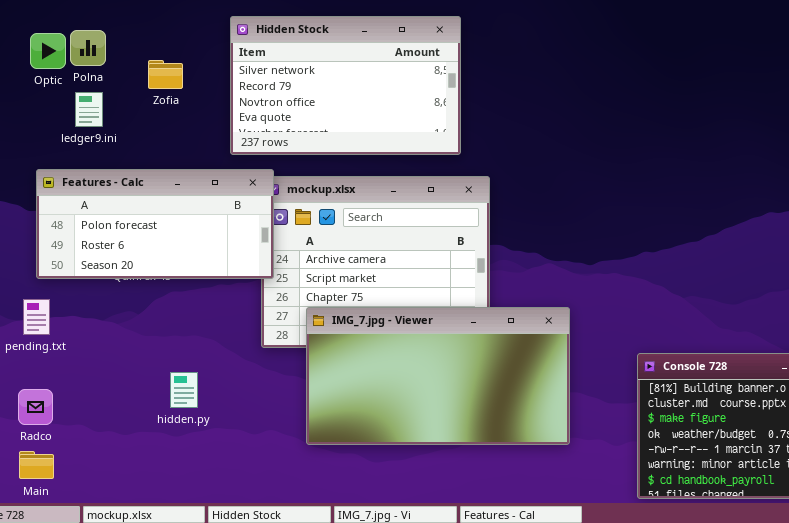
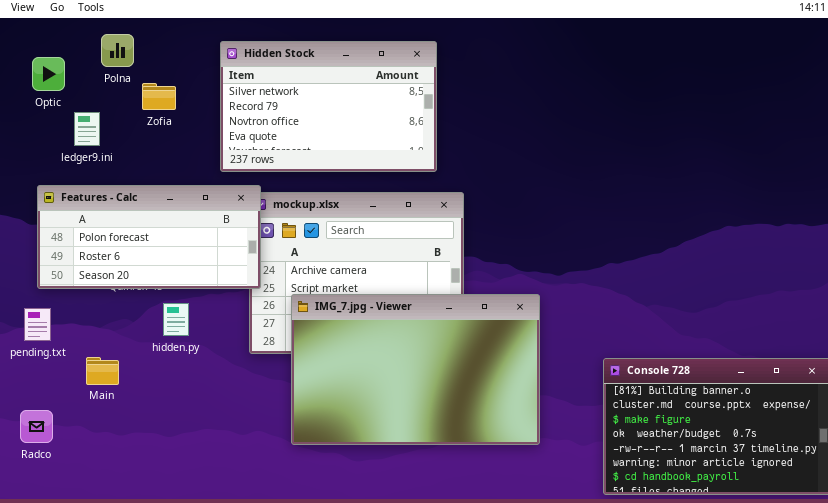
Polna: [70,30,106,66] -> [101,34,134,67], moved
IMG_7.jpg - Viewer: [306,307,570,445] -> [291,294,540,445], resized
hidden.py: [170,372,198,408] -> [163,303,189,336], moved
Radco: [18,389,53,425] -> [20,410,53,443], moved
Main: [19,451,54,479] -> [86,357,119,385], moved

